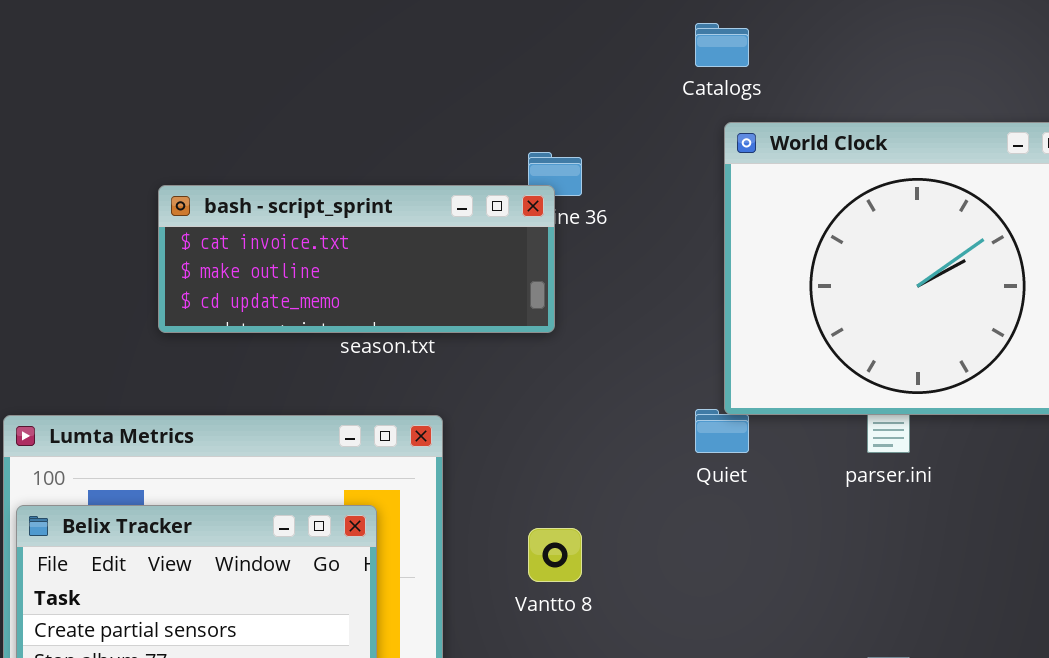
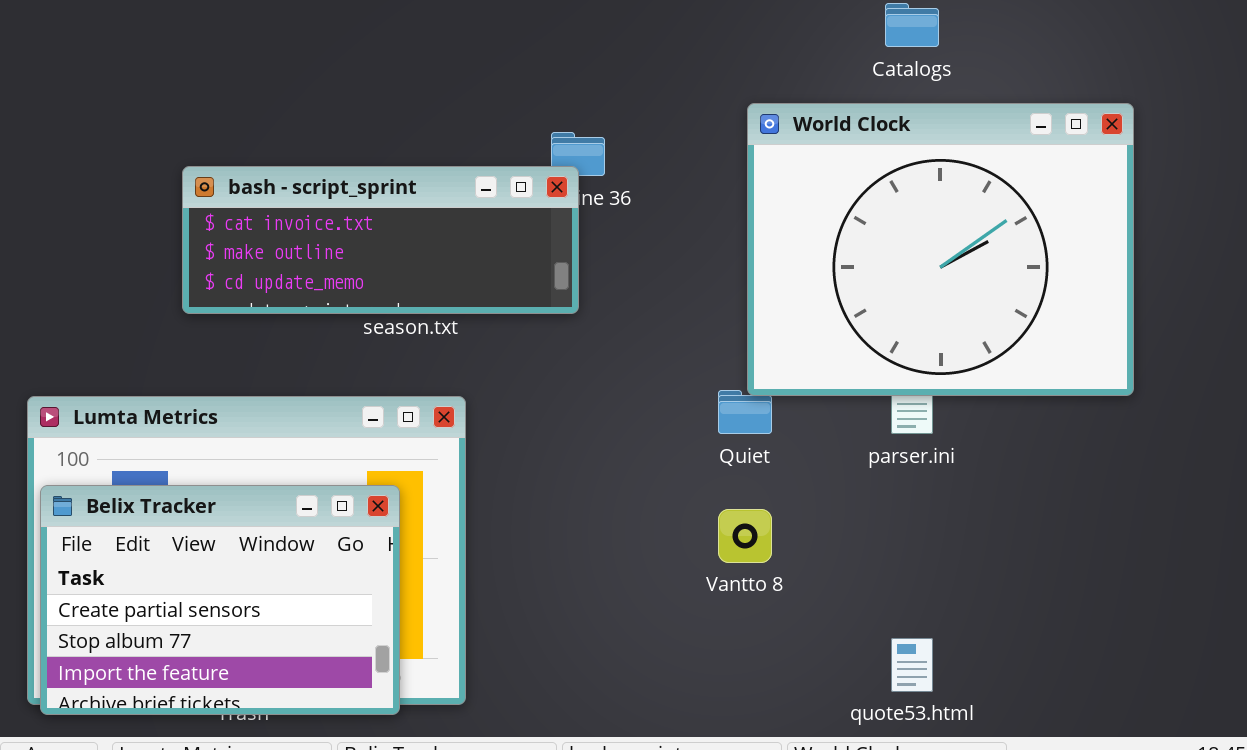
Catalogs: [695,23,749,67] -> [885,3,939,47], moved
Vantto 8: [528,528,582,582] -> [718,509,772,563], moved

